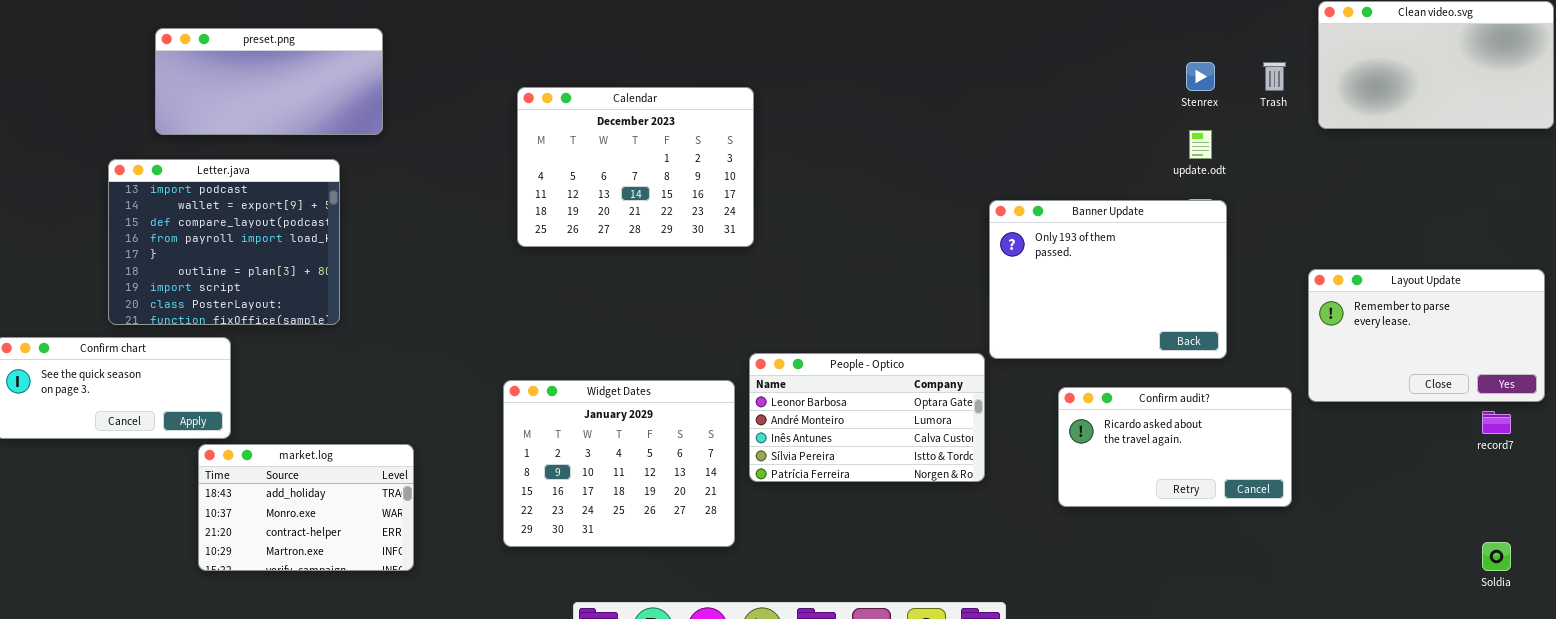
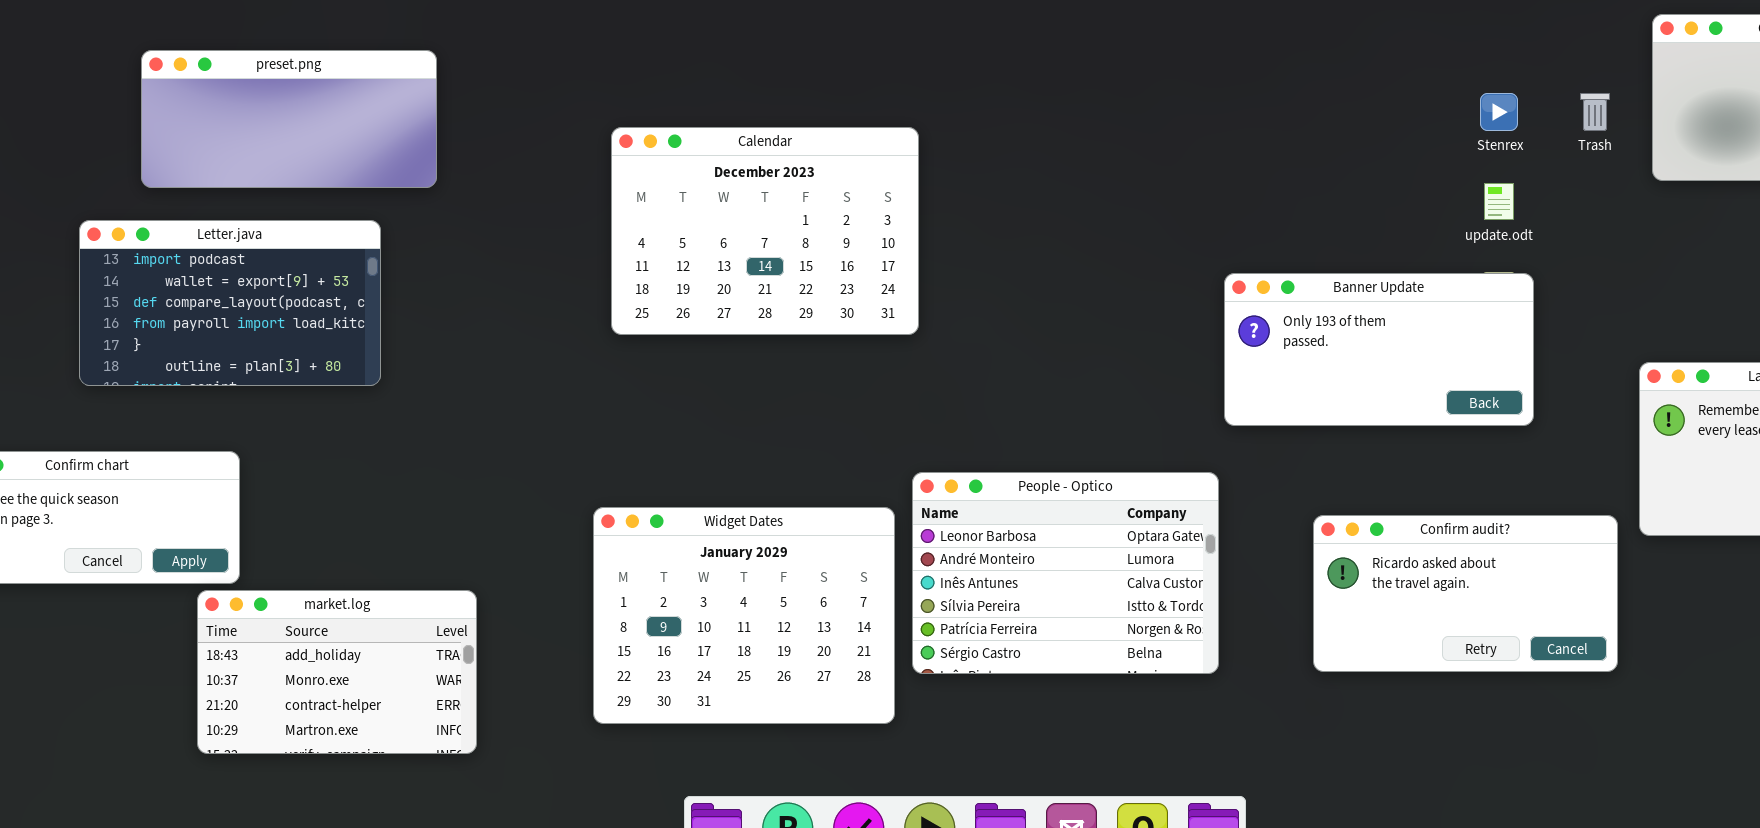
Letter.java: [108,159,340,325] -> [79,220,381,386], resized
Banner Update: [989,200,1227,359] -> [1224,273,1534,426], resized
People - Optico: [749,353,985,482] -> [912,472,1219,674], resized

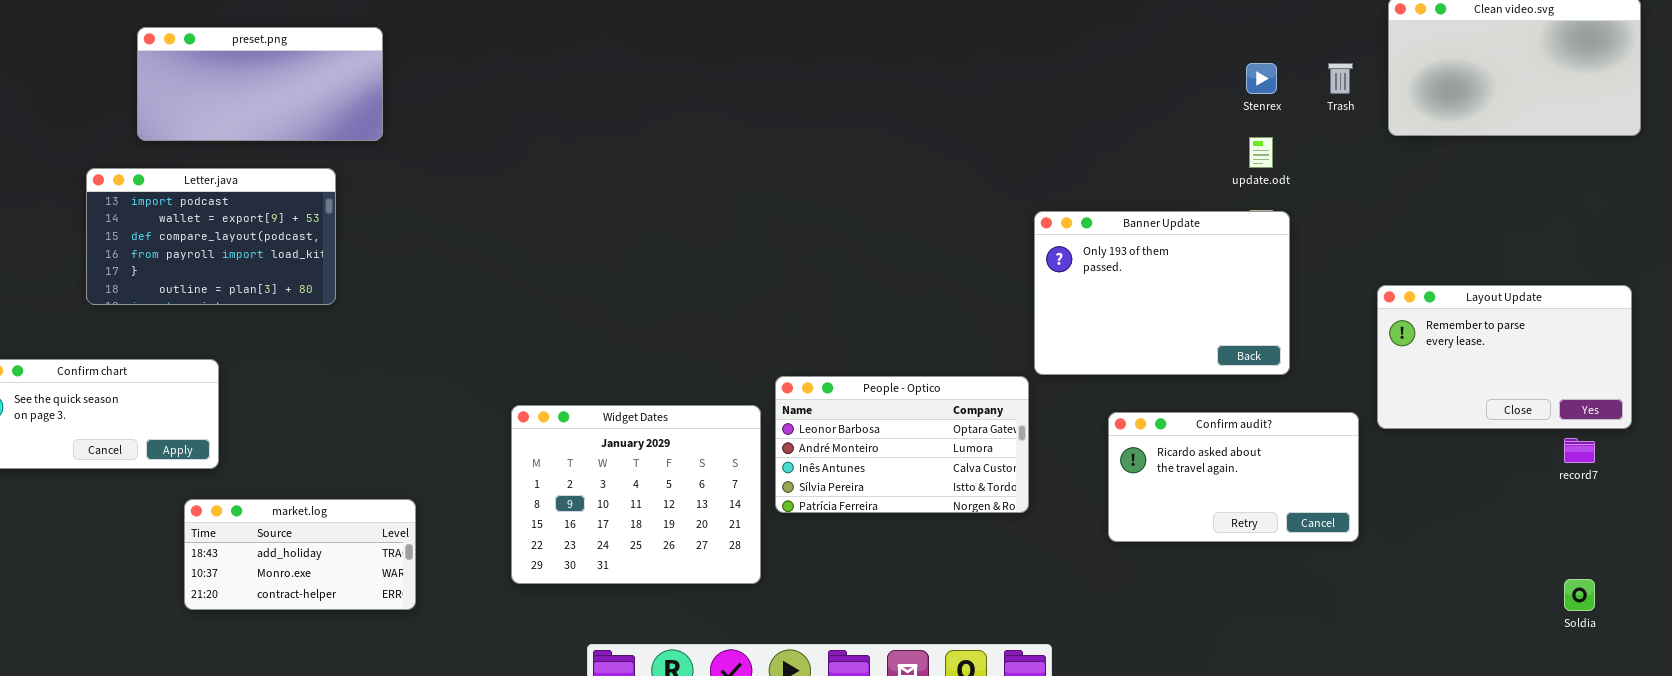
Calendar: [611,127,919,335] -> none, closed
Banner Update: [1224,273,1534,426] -> [1034,211,1290,375], resized
People - Optico: [912,472,1219,674] -> [775,376,1029,513], resized
market.log: [197,590,477,754] -> [184,499,416,610], resized

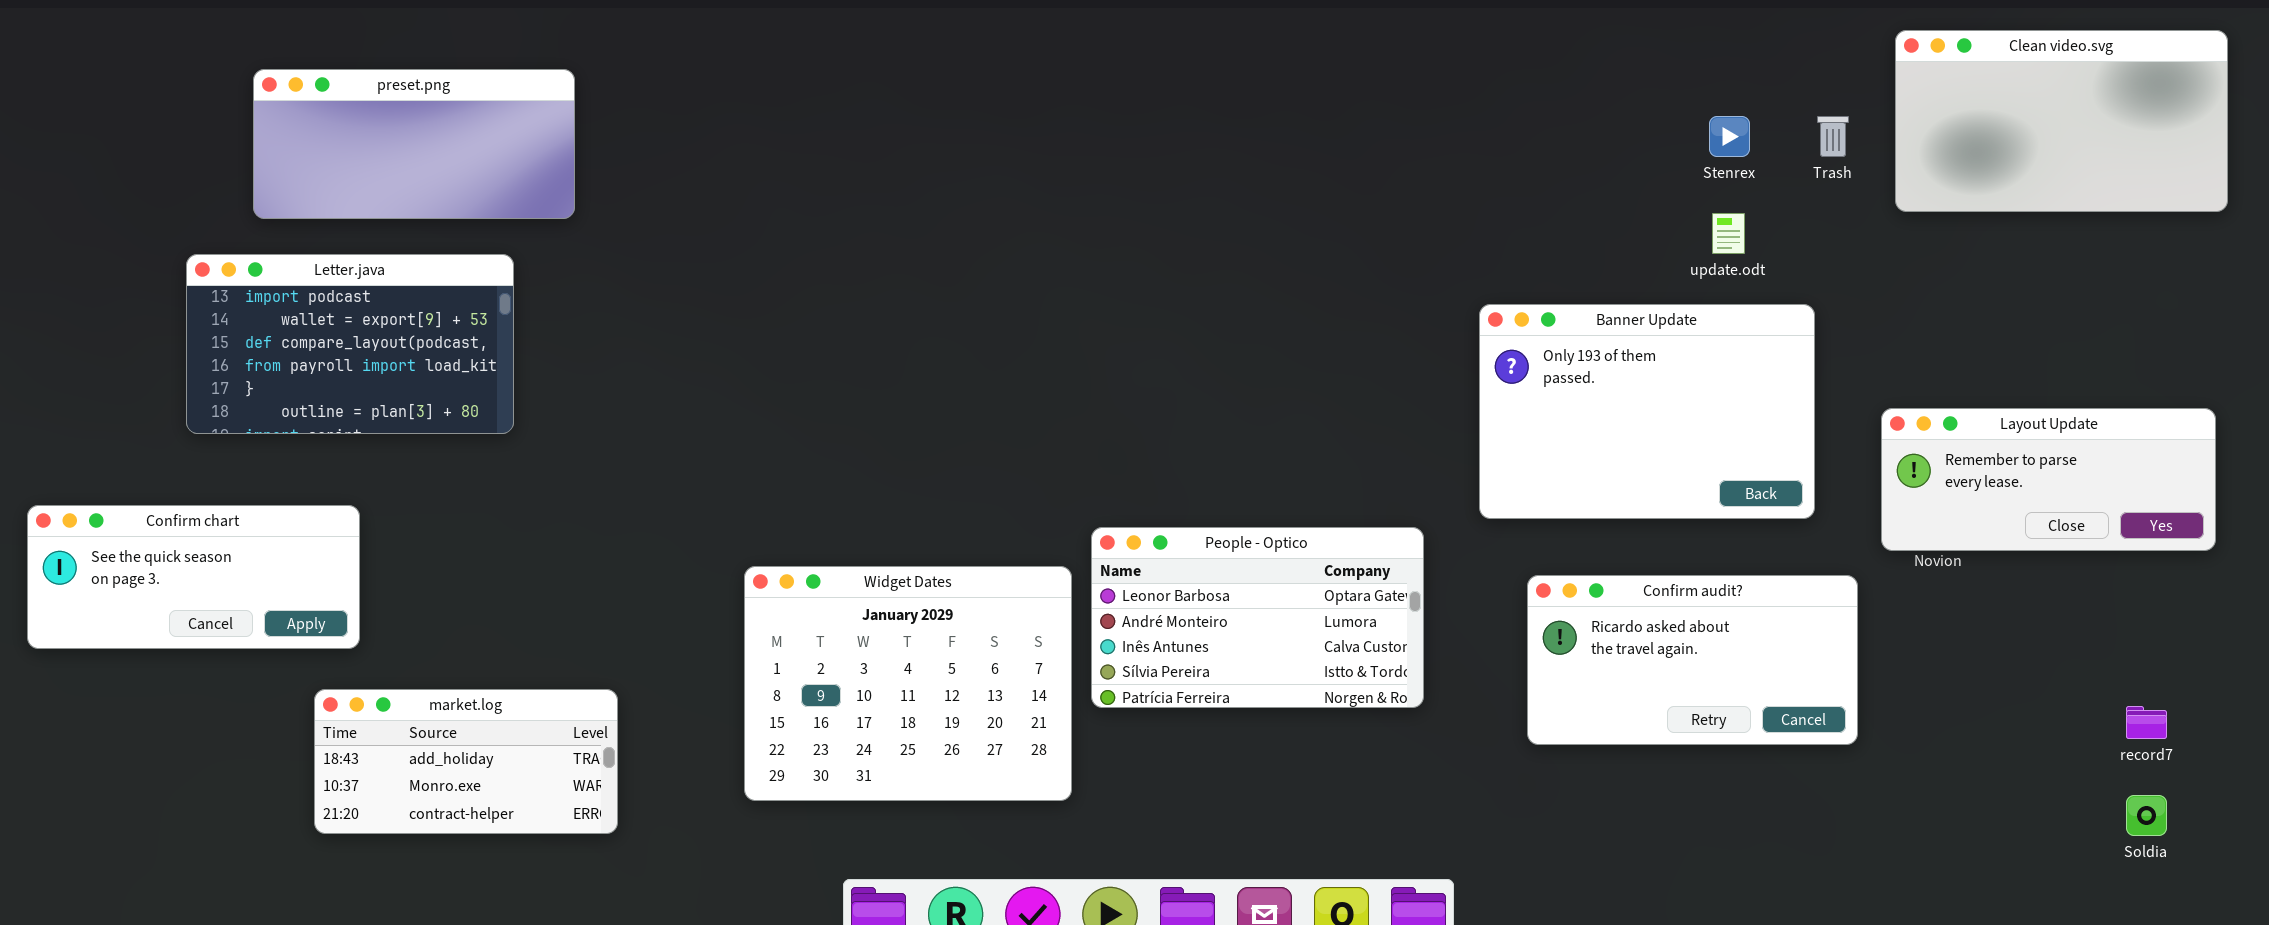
Banner Update: [1034,211,1290,375] -> [1479,304,1815,519], moved
Layout Update: [1377,285,1632,429] -> [1881,408,2216,551], resized
record7: [1564,438,1595,463] -> [2126,706,2167,739], moved

